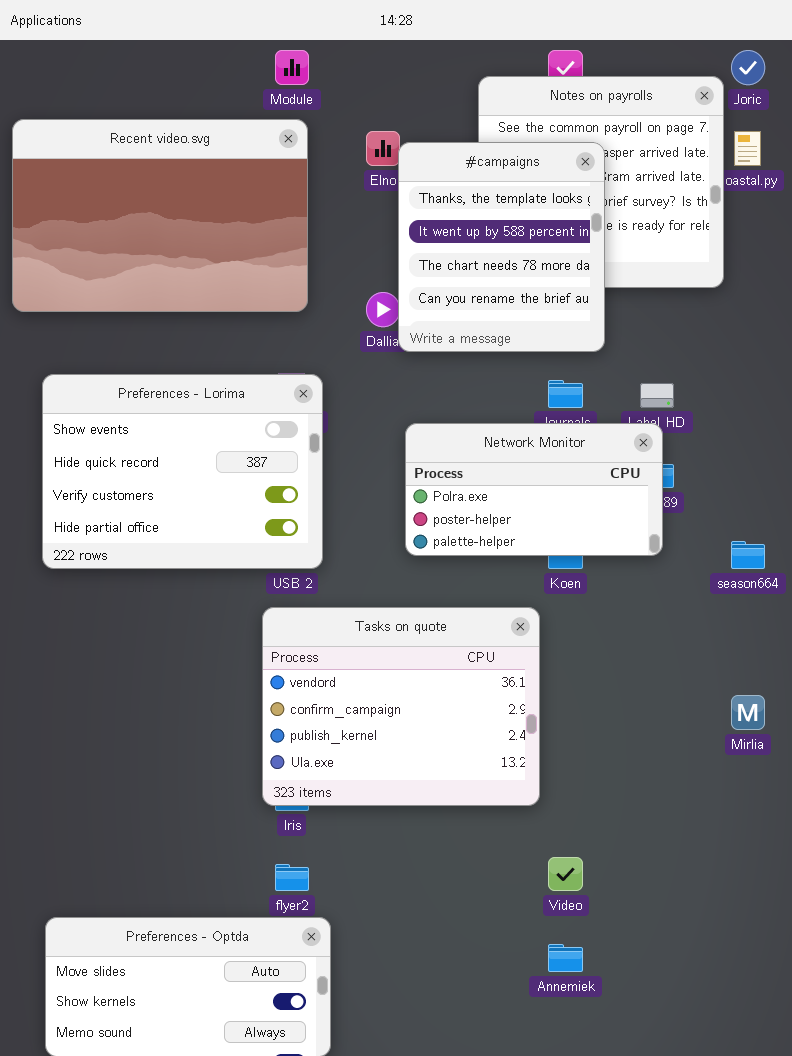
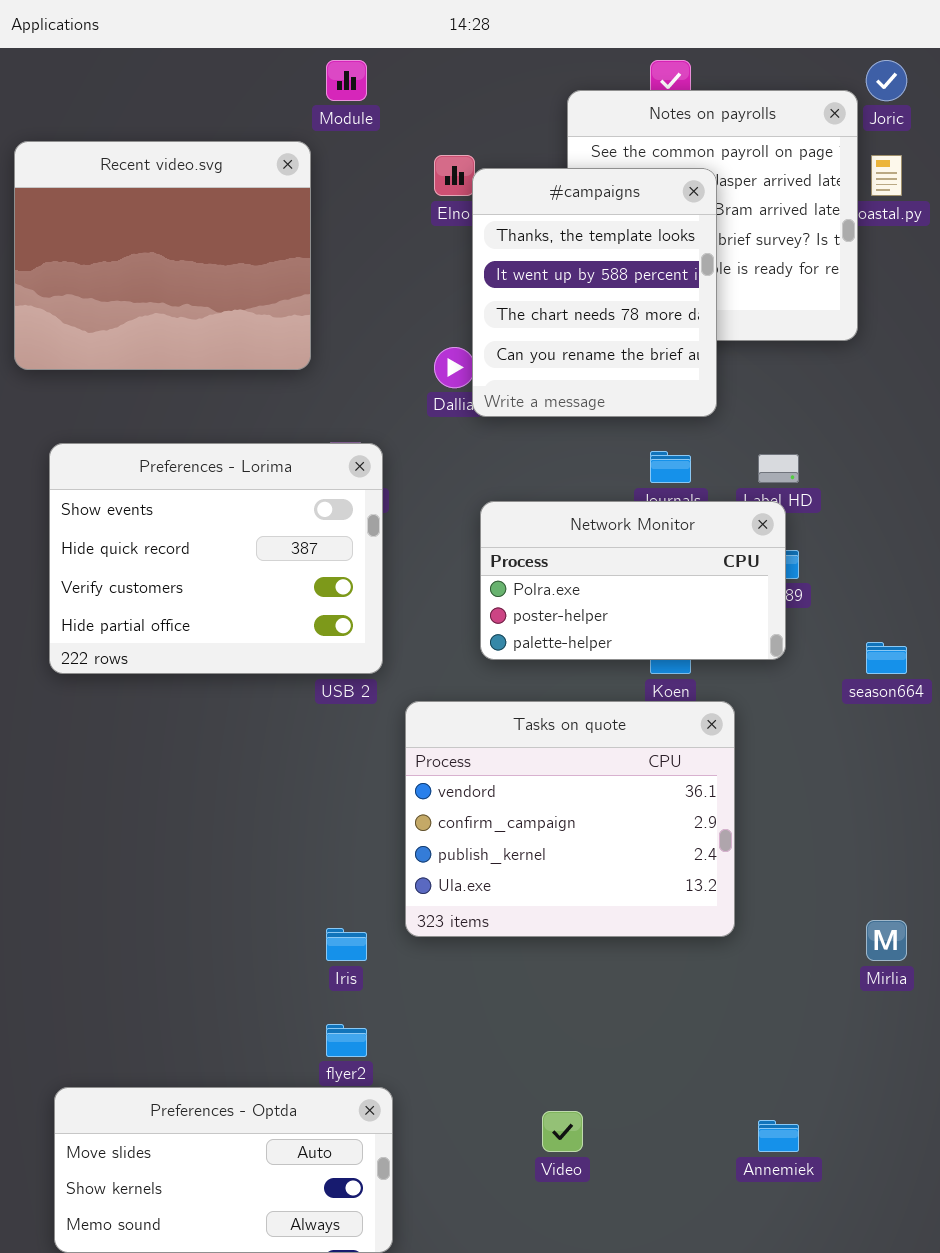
Recent video.svg: [12,119,308,312] -> [14,141,311,370], resized
Tasks on quote: [262,607,540,806] -> [405,701,735,937], moved
Mirlia: [731,695,765,730] -> [866,920,907,961], moved
Video: [548,857,583,891] -> [542,1111,583,1152], moved
Annemiek: [548,944,583,972] -> [758,1120,799,1152], moved

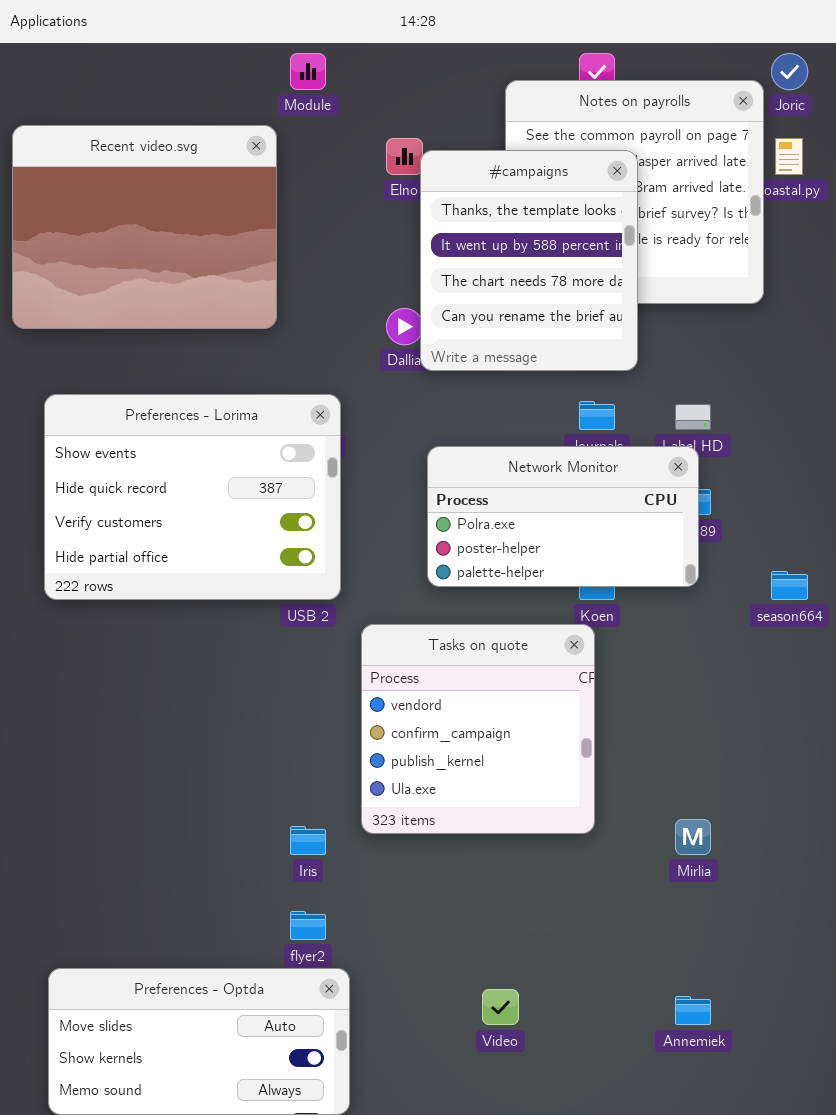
Tasks on quote: [405,701,735,937] -> [361,624,595,834], resized
Mirlia: [866,920,907,961] -> [675,819,711,855], moved

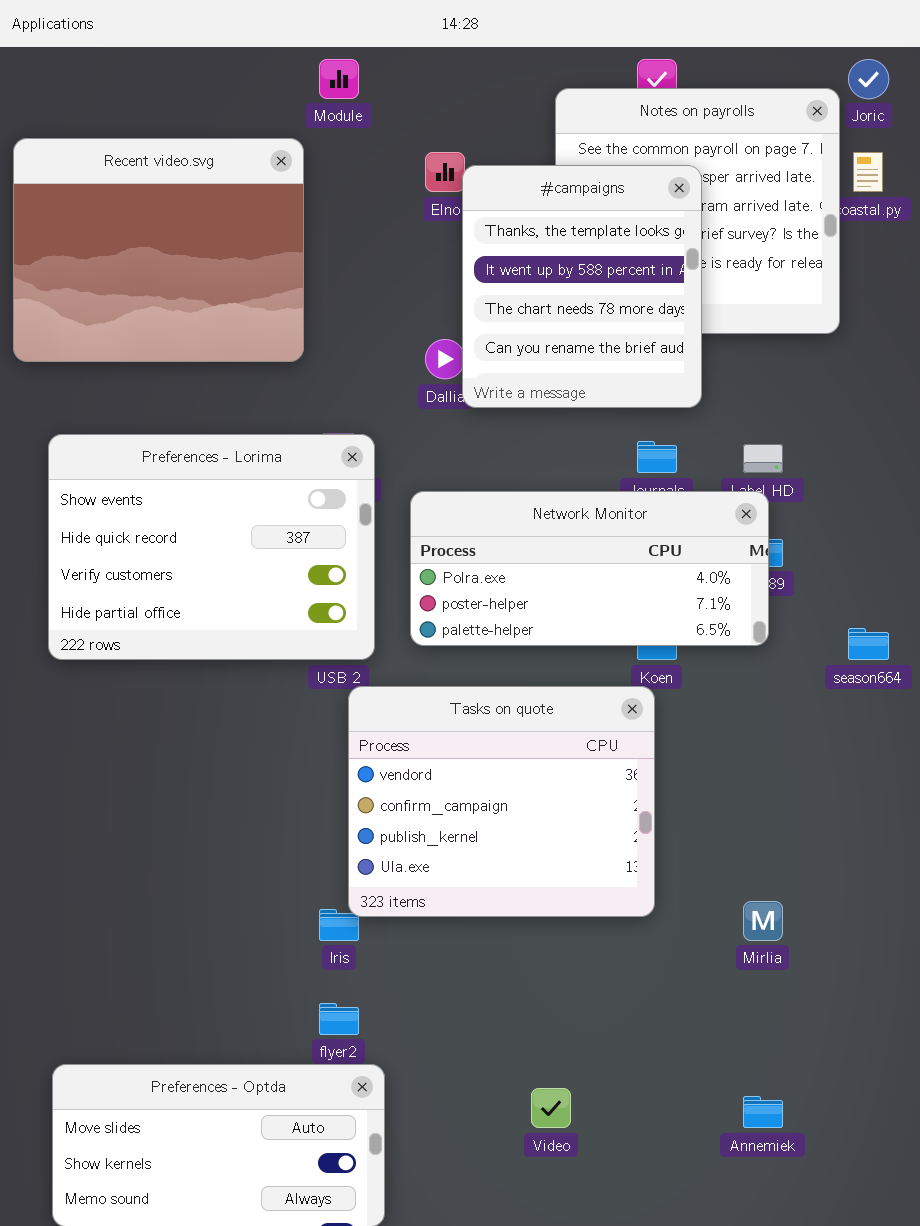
Network Monitor: [427,446,699,587] -> [410,491,769,646], resized
Tasks on quote: [361,624,595,834] -> [348,686,655,917], resized

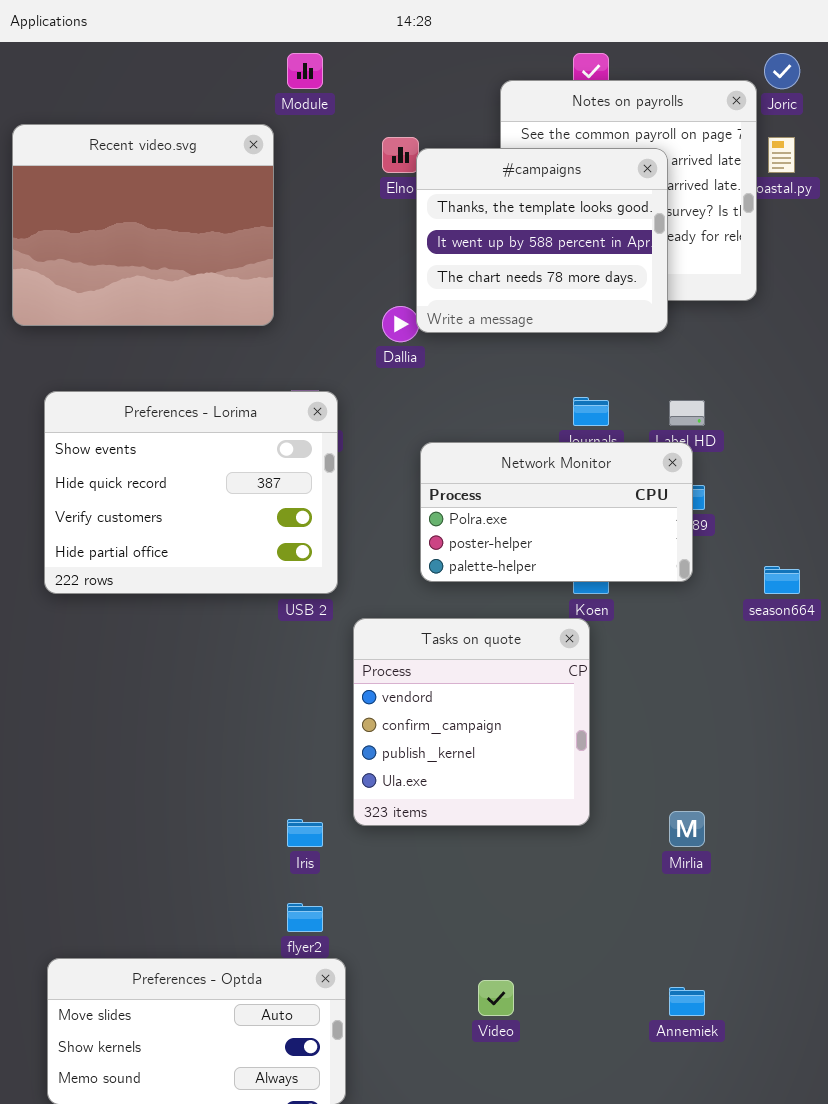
#campaigns: [462,165,702,408] -> [416,148,668,333], resized
Network Monitor: [410,491,769,646] -> [420,442,693,582], resized
Tasks on quote: [348,686,655,917] -> [353,618,590,826], resized

